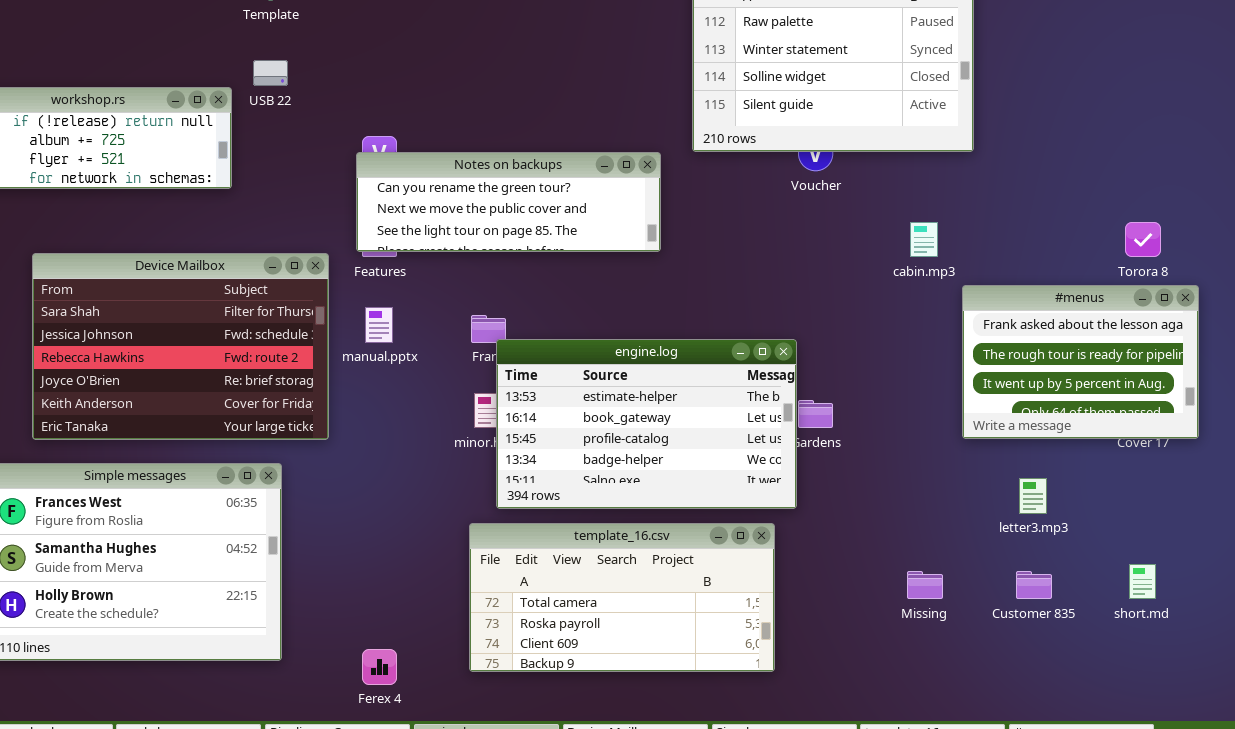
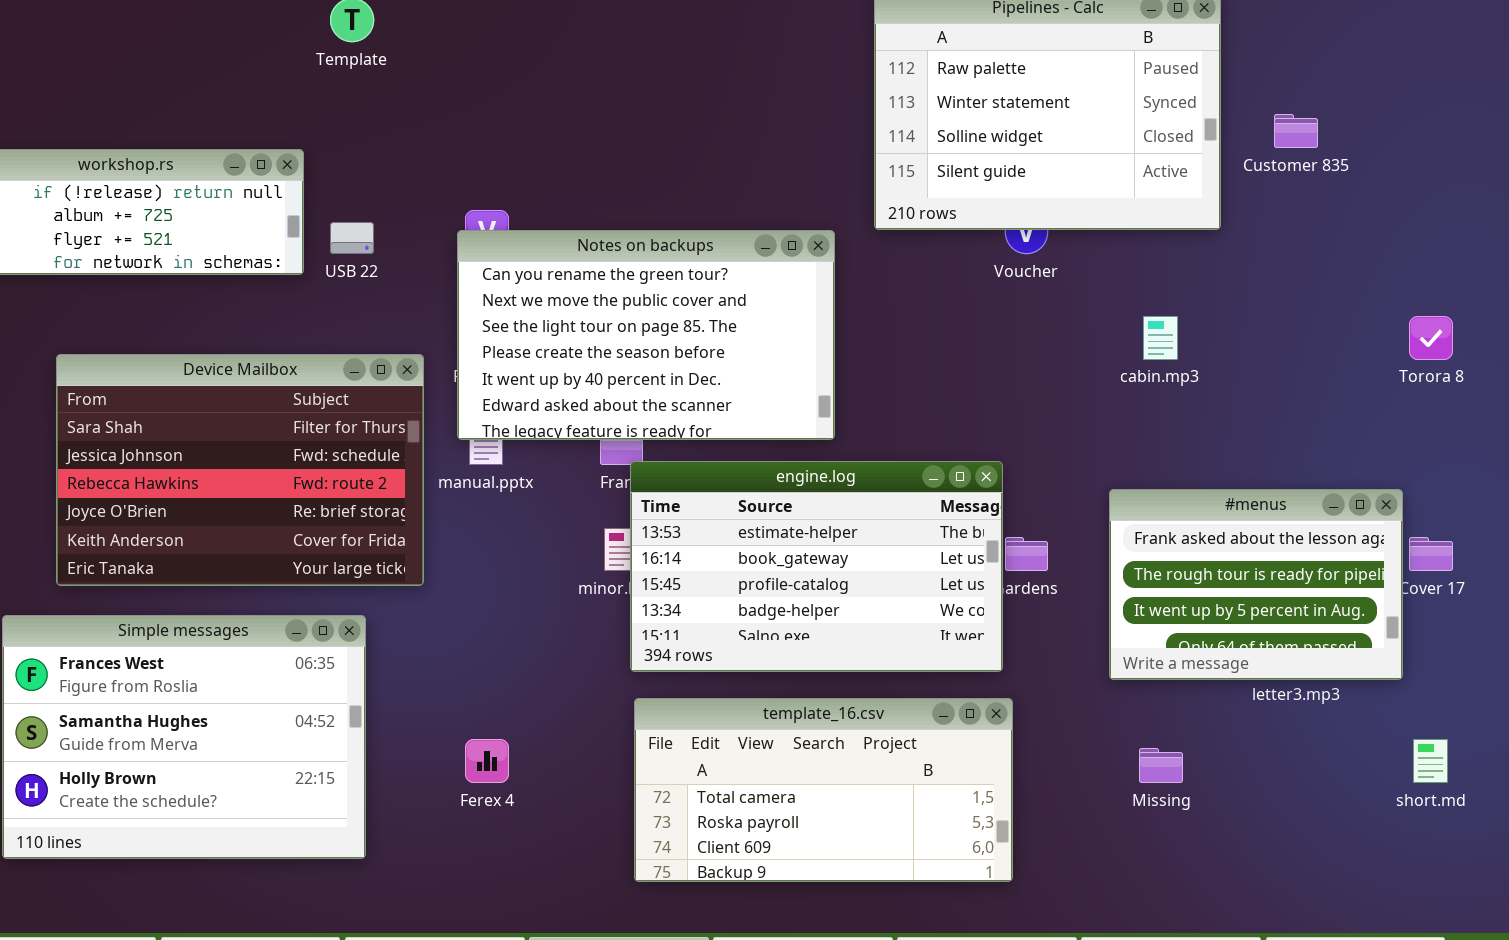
USB 22: [253,60,288,86] -> [330,222,374,254], moved
Notes on backups: [356,152,661,252] -> [457,230,835,440], resized
#menus: [962,285,1199,439] -> [1109,489,1403,680], moved
template_16.csv: [469,523,775,672] -> [634,698,1013,882], moved
Customer 835: [1016,571,1052,599] -> [1274,114,1318,148], moved
Ferex 4: [362,649,397,685] -> [465,739,509,783], moved

